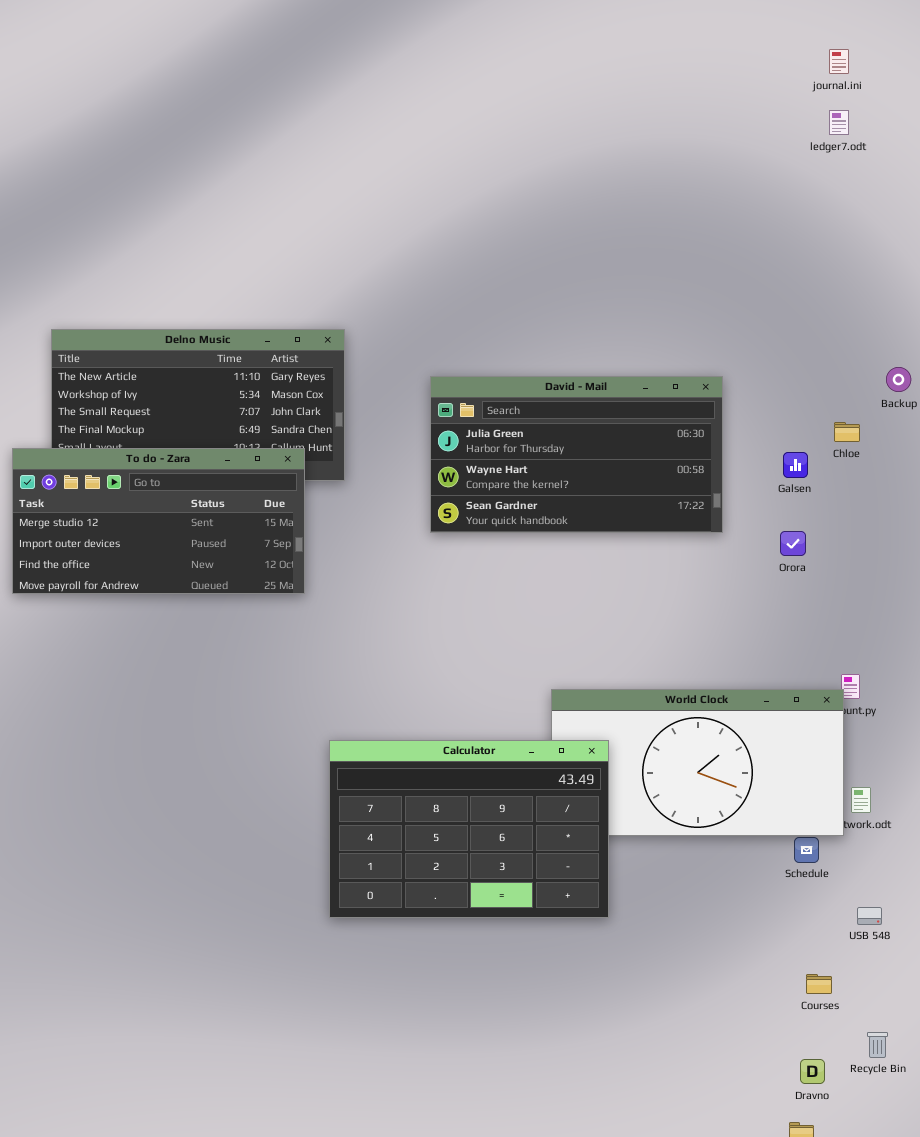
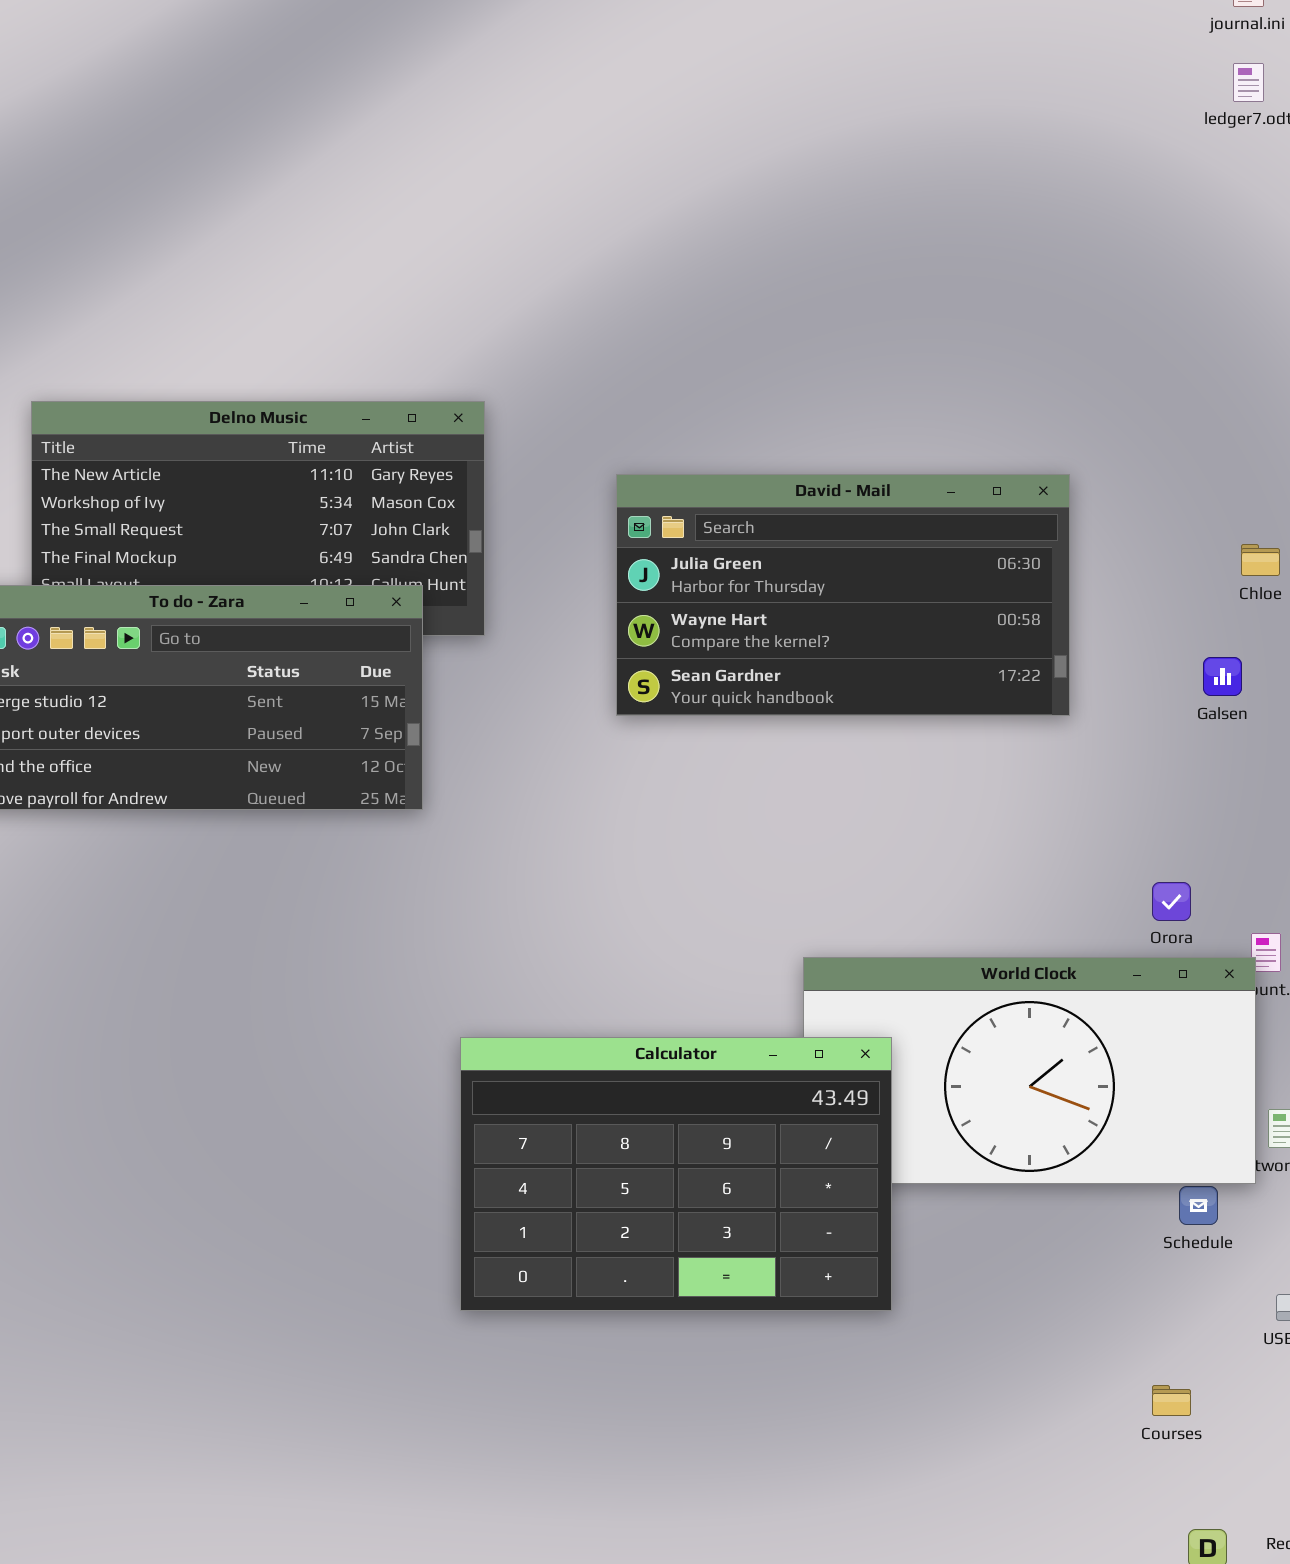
Galsen: [783,452,808,478] -> [1203,657,1242,696], moved
Orora: [780,531,806,556] -> [1152,882,1191,921], moved
Courses: [806,974,832,994] -> [1152,1385,1191,1416], moved

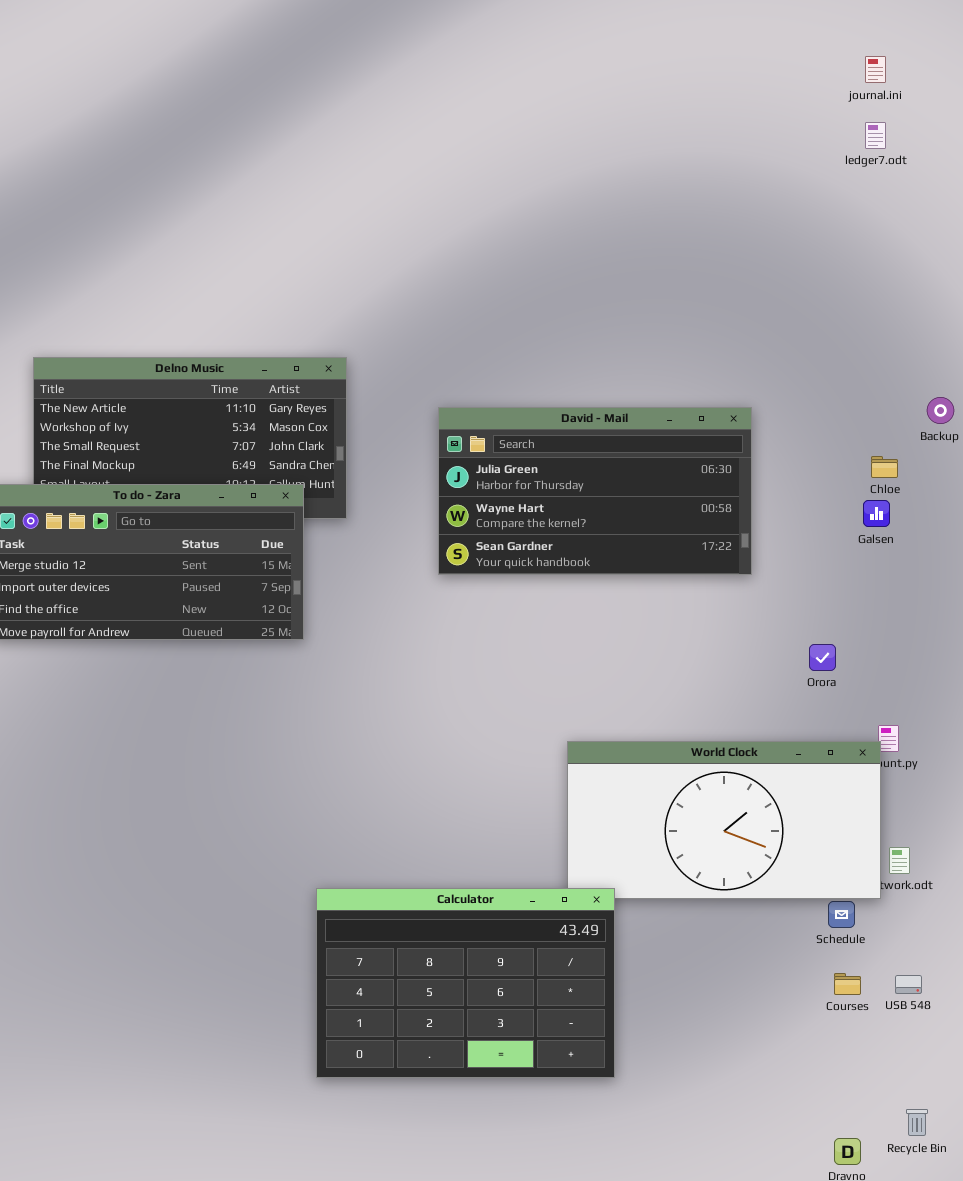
Galsen: [1203,657,1242,696] -> [863,500,890,527], moved
Orora: [1152,882,1191,921] -> [809,644,836,671], moved
Calculator: [460,1037,892,1311] -> [316,888,615,1078], moved
Courses: [1152,1385,1191,1416] -> [834,973,861,995], moved

